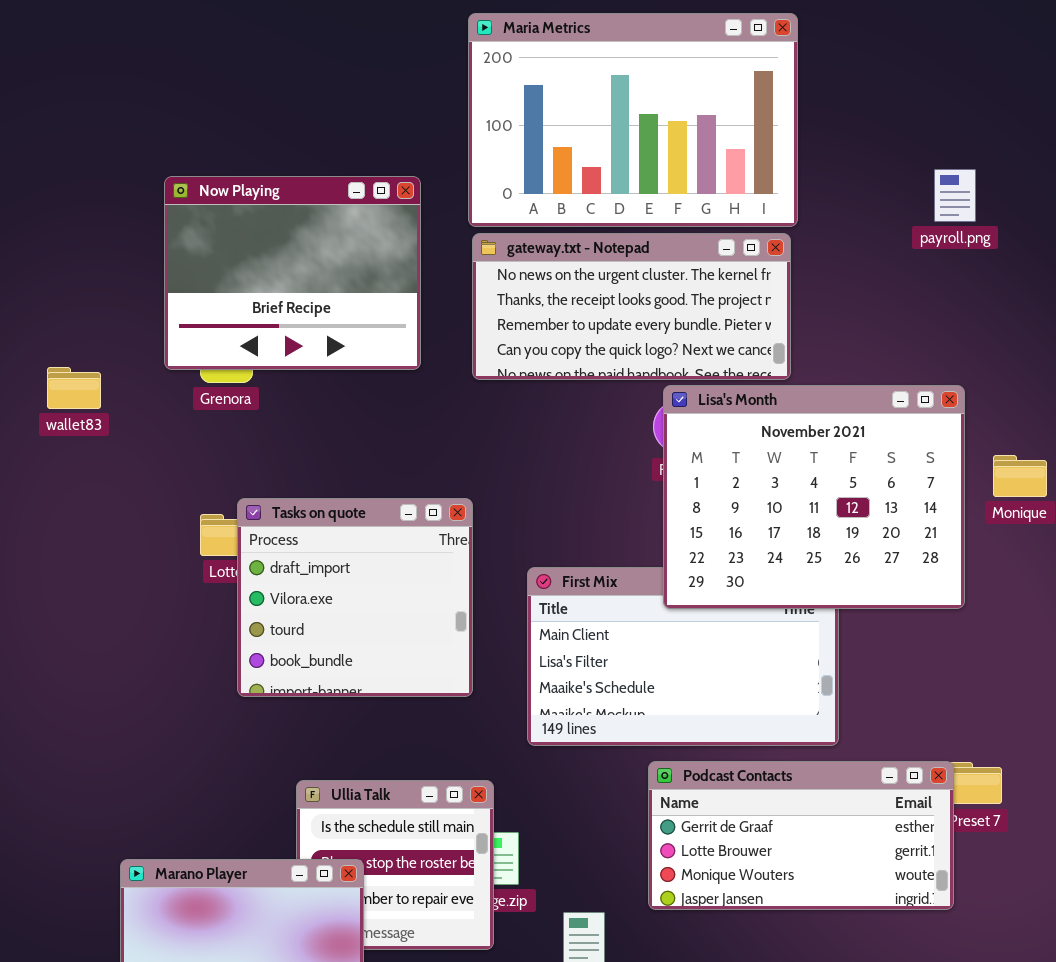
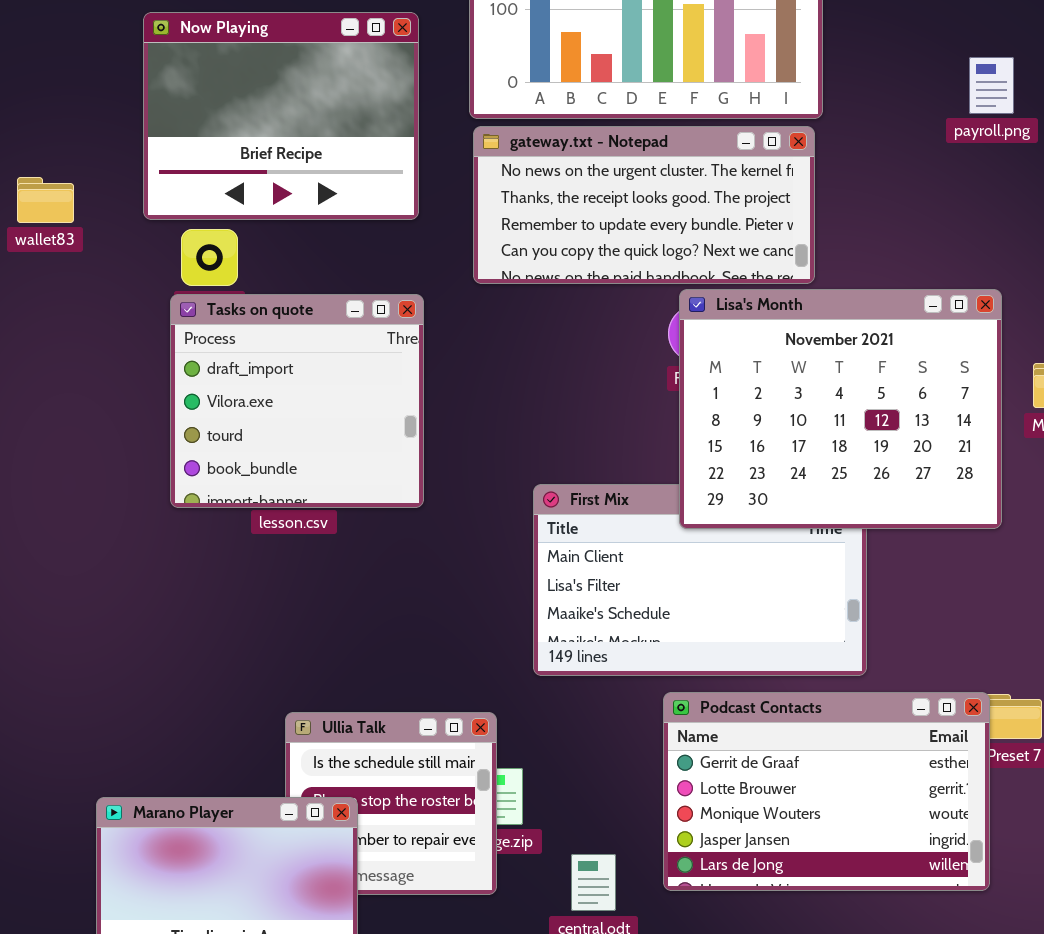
Now Playing: [164,176,421,370] -> [143,12,419,220], moved
wallet83: [47,367,101,409] -> [17,177,74,223], moved
Tasks on quote: [237,498,473,697] -> [170,294,424,508], moved
Podcast Contacts: [648,761,954,910] -> [663,692,990,891], resized

